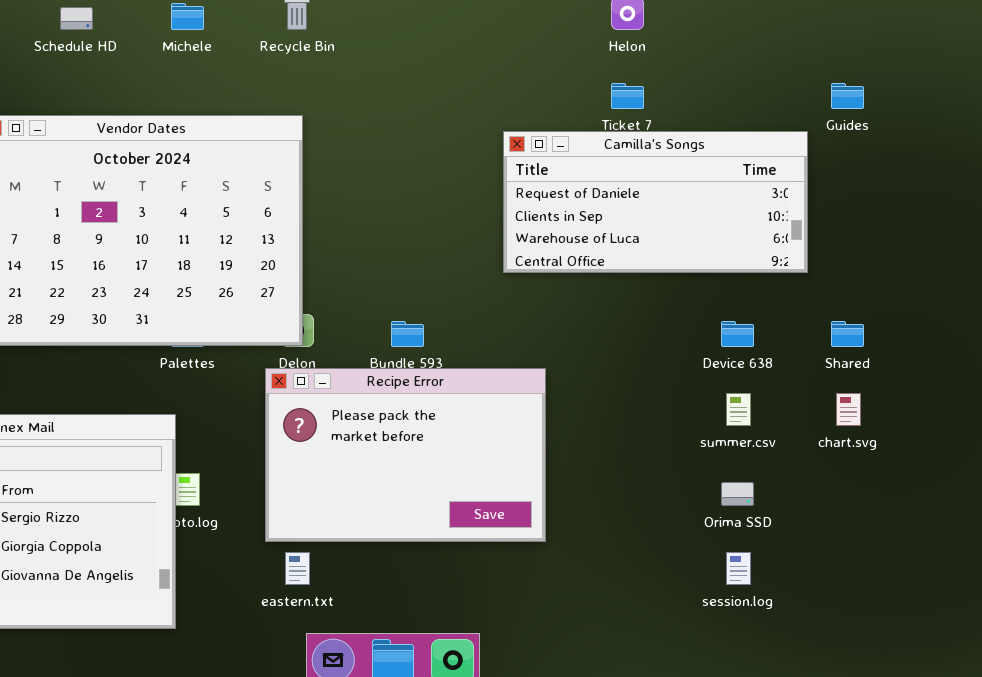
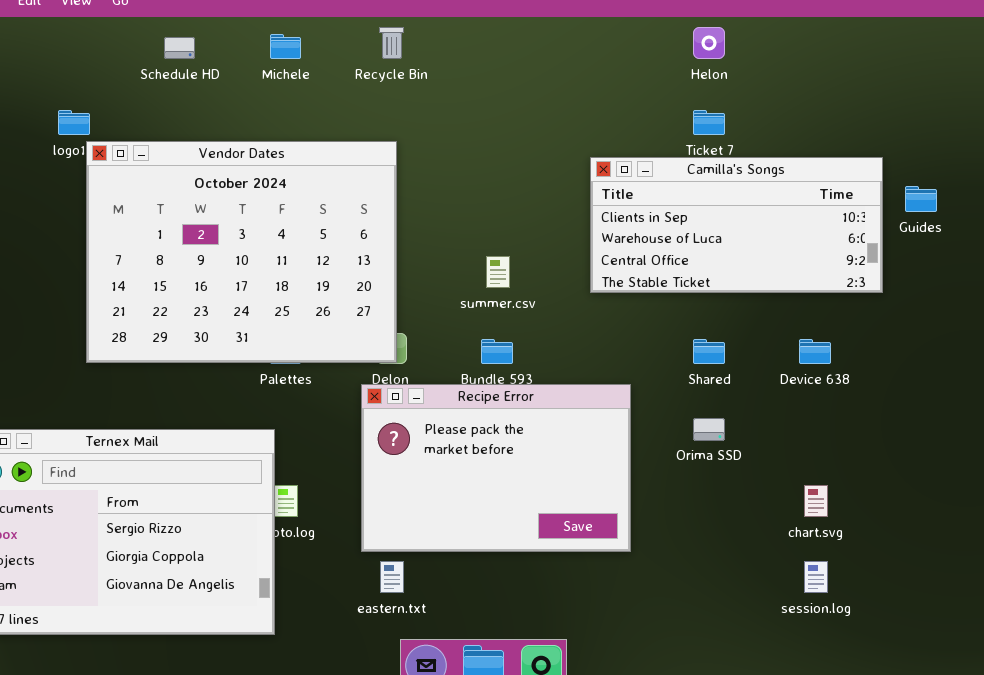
Guides: [831,83,864,109] -> [905,186,937,212], moved
Camilla's Songs: [503,131,808,273] -> [590,157,883,293], scrolled down 1 row
Shared: [831,321,864,347] -> [693,339,725,364], moved
summer.csv: [726,393,751,426] -> [486,256,510,288], moved
chart.svg: [836,393,861,426] -> [804,485,828,517], moved
Orima SSD: [721,482,754,506] -> [693,418,725,441], moved

